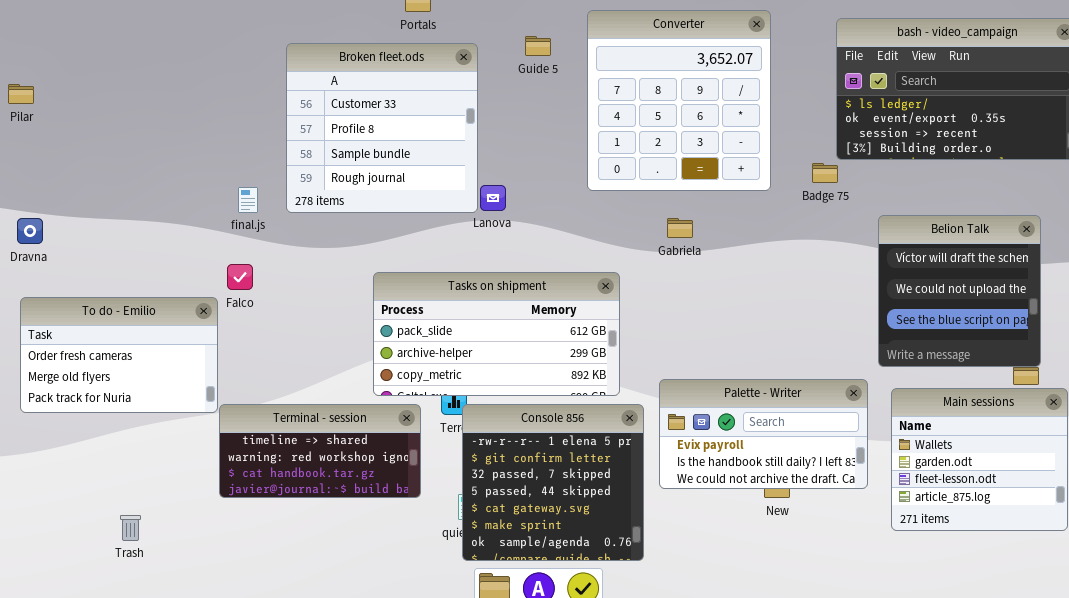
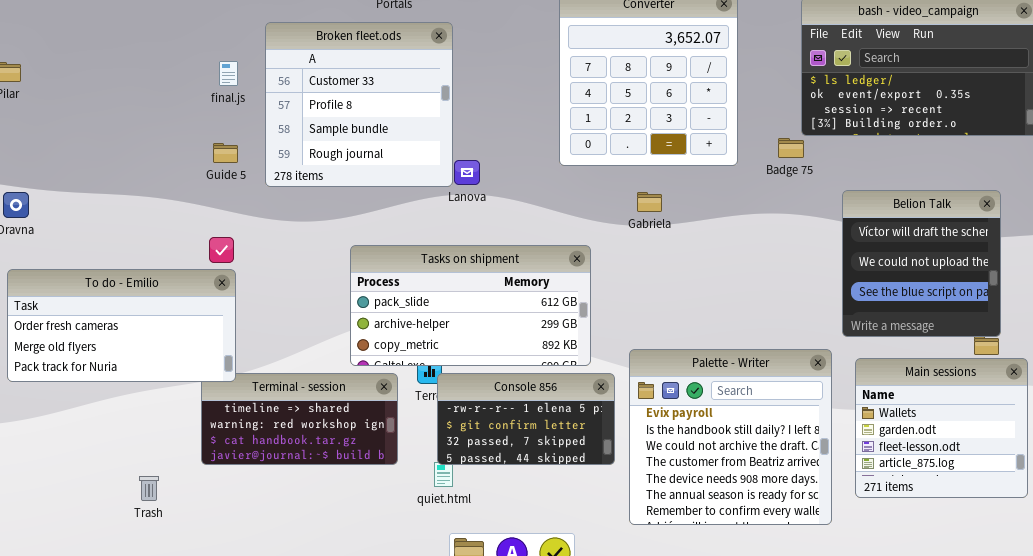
Guide 5: [525,36,551,56] -> [213,143,238,163], moved
final.js: [238,187,258,213] -> [219,61,238,86], moved
To do - Emilio: [20,297,218,413] -> [7,269,236,382], resized
Palette - Writer: [659,379,868,489] -> [629,349,832,525], resized
Console 856: [462,404,644,561] -> [437,373,615,465], resized
Trash: [120,515,141,541] -> [139,476,159,501], moved

